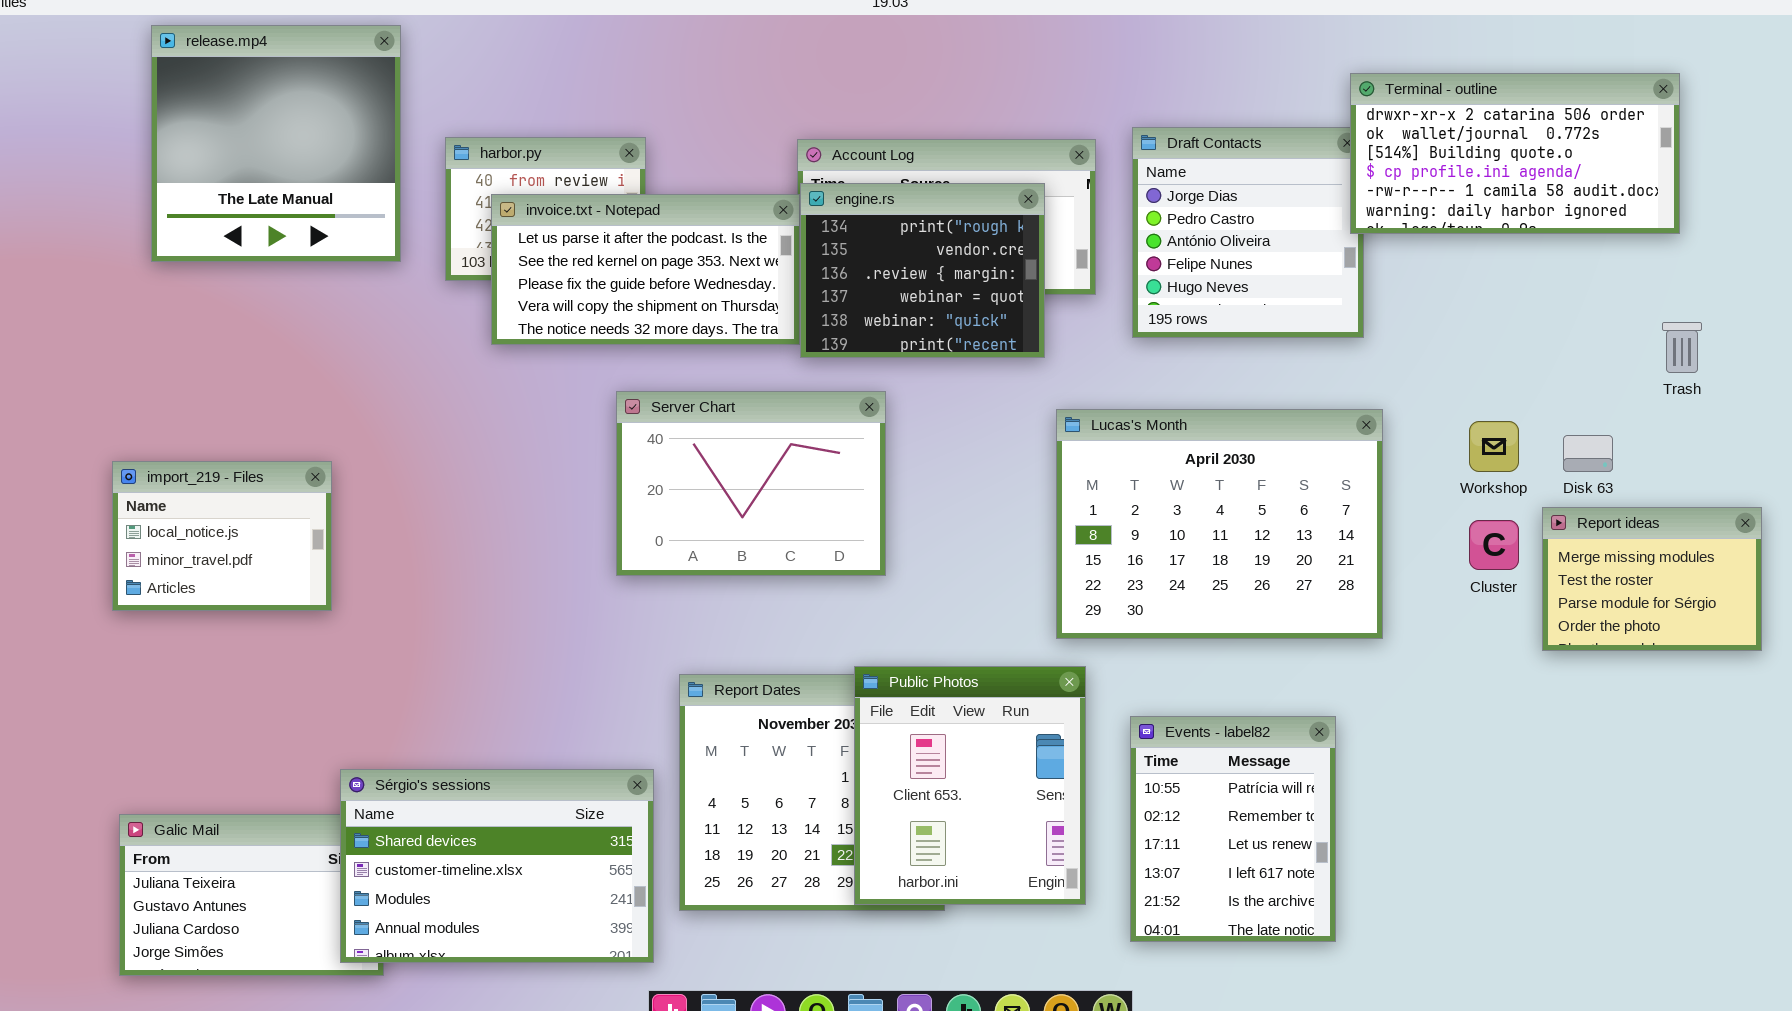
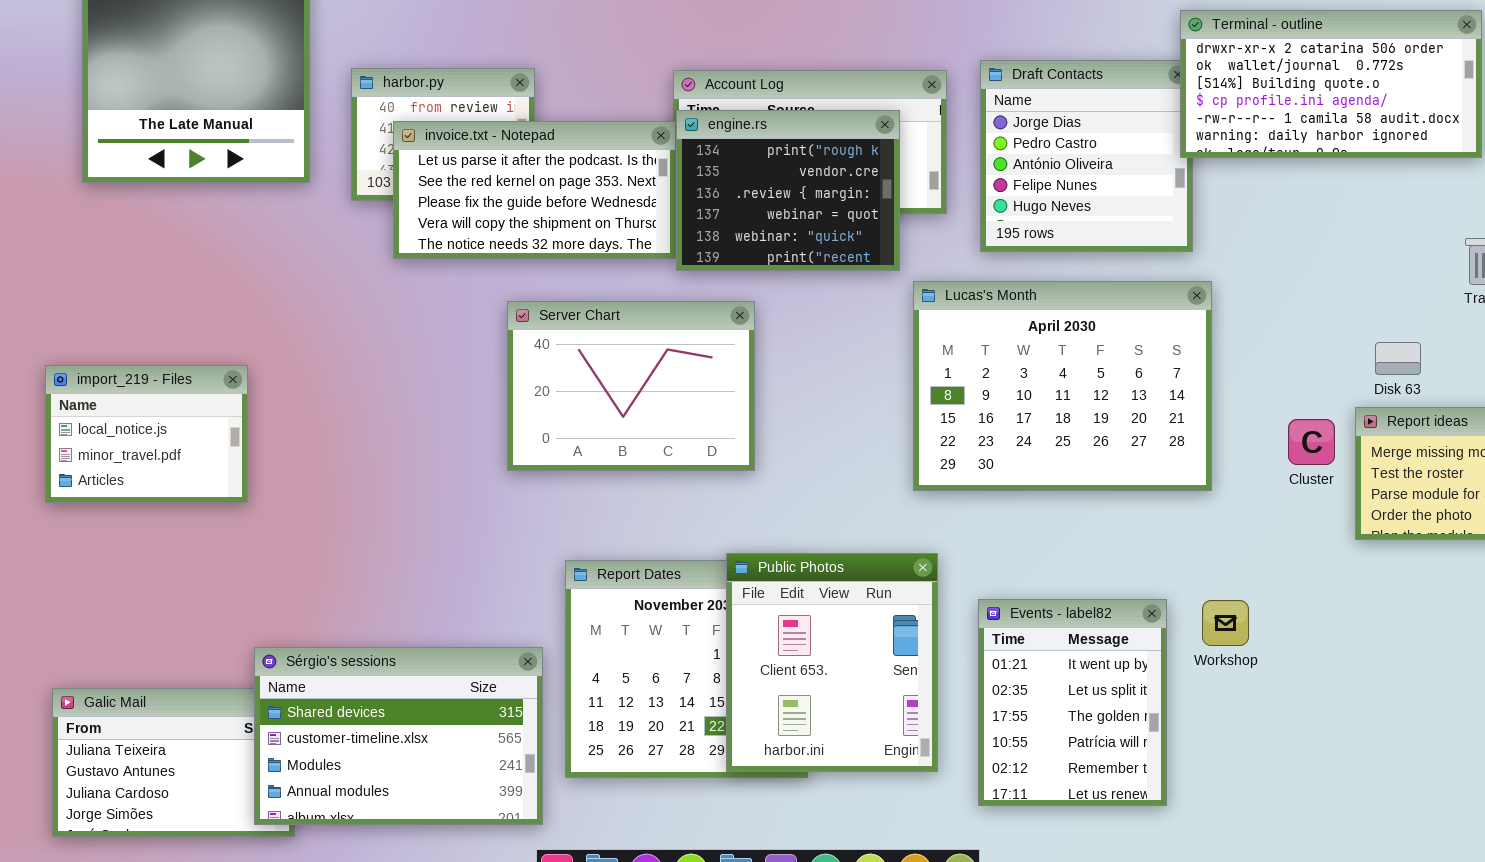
Lucas's Month: [1056,409,1383,639] -> [913,281,1212,491], moved
Workshop: [1469,421,1519,472] -> [1202,600,1249,646], moved
Events - label82: [1130,716,1336,942] -> [978,599,1167,806], scrolled up 3 rows

